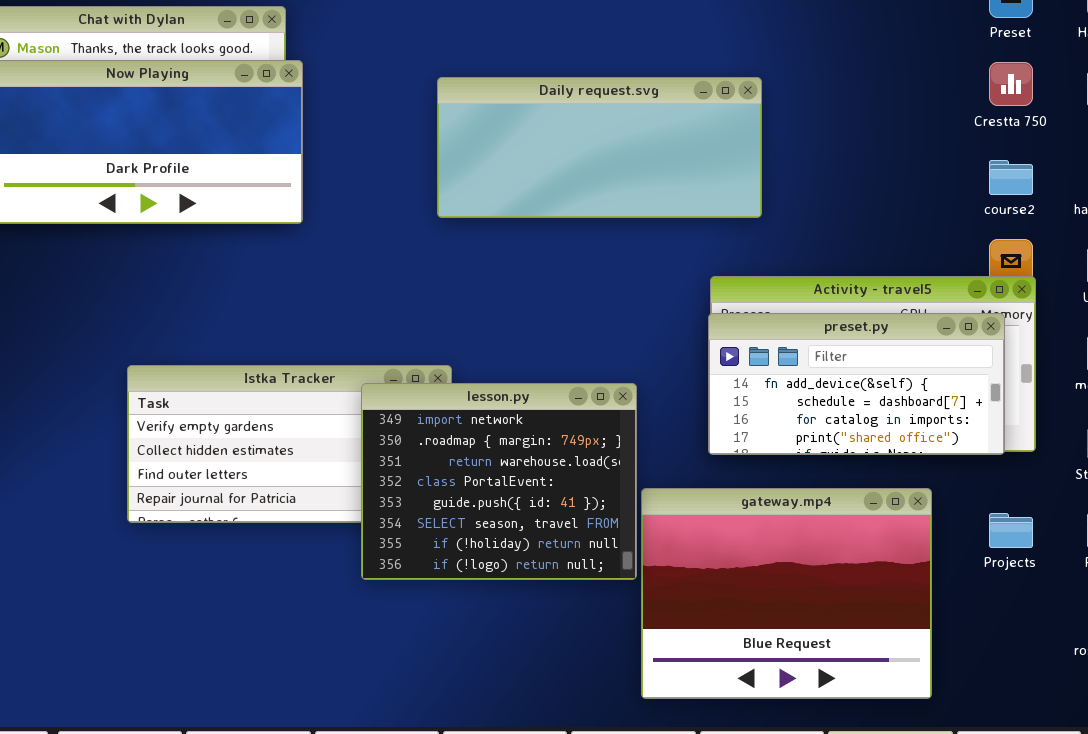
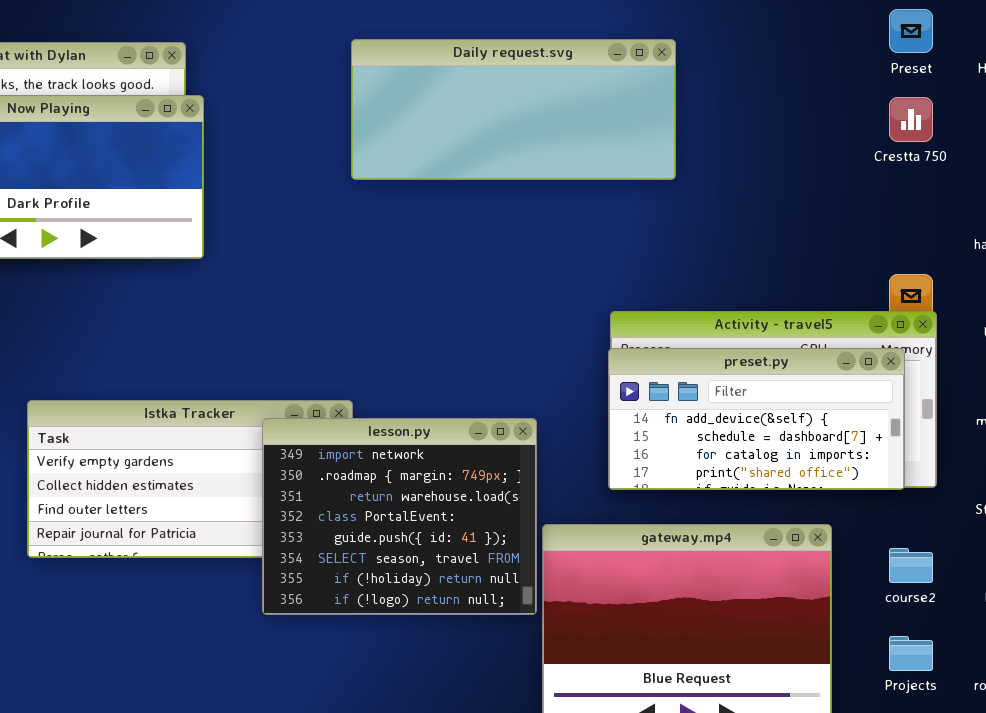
Daily request.svg: [437,77,762,218] -> [351,39,676,180], moved
course2: [989,160,1033,195] -> [889,548,933,583], moved
Projects: [989,513,1033,548] -> [889,636,933,671], moved

